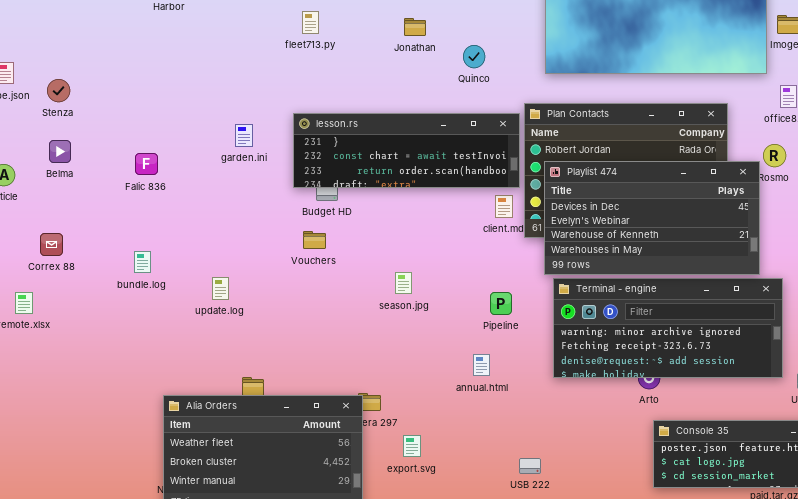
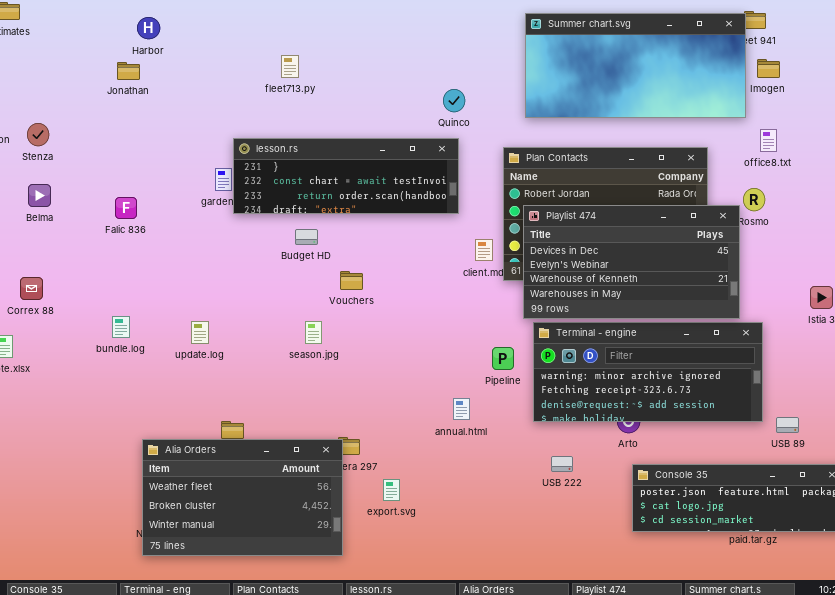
Jonathan: [404,18,426,36] -> [117,62,140,80], moved
lesson.rs: [293,113,520,188] -> [233,138,459,214], moved
Vouchers: [303,231,326,249] -> [340,271,363,290], moved
bundle.log: [134,251,151,273] -> [112,316,130,338], moved
season.jpg: [395,272,412,294] -> [305,321,322,344], moved
Pipeline: [490,292,512,315] -> [492,347,514,370], moved
USB 222: [519,458,541,474] -> [551,456,573,472], moved

